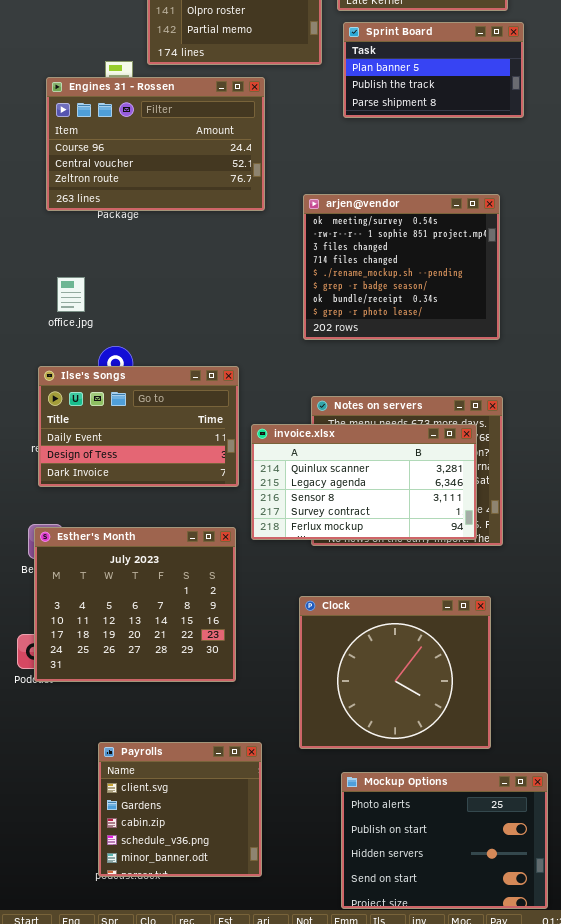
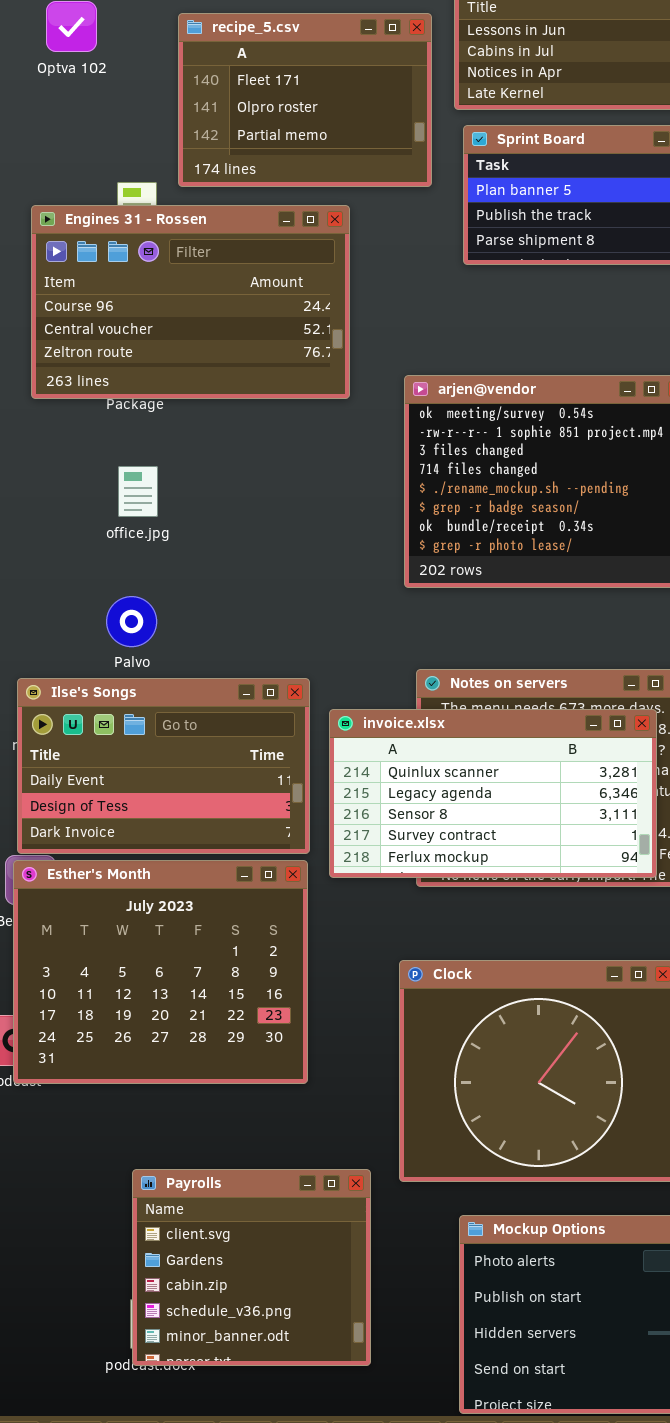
office.jpg: [57,277,85,312] -> [118,466,158,517], moved
Ilse's Songs: [38,366,239,487] -> [17,678,310,854], moved
Payrolls: [98,742,262,877] -> [132,1169,371,1366], moved

